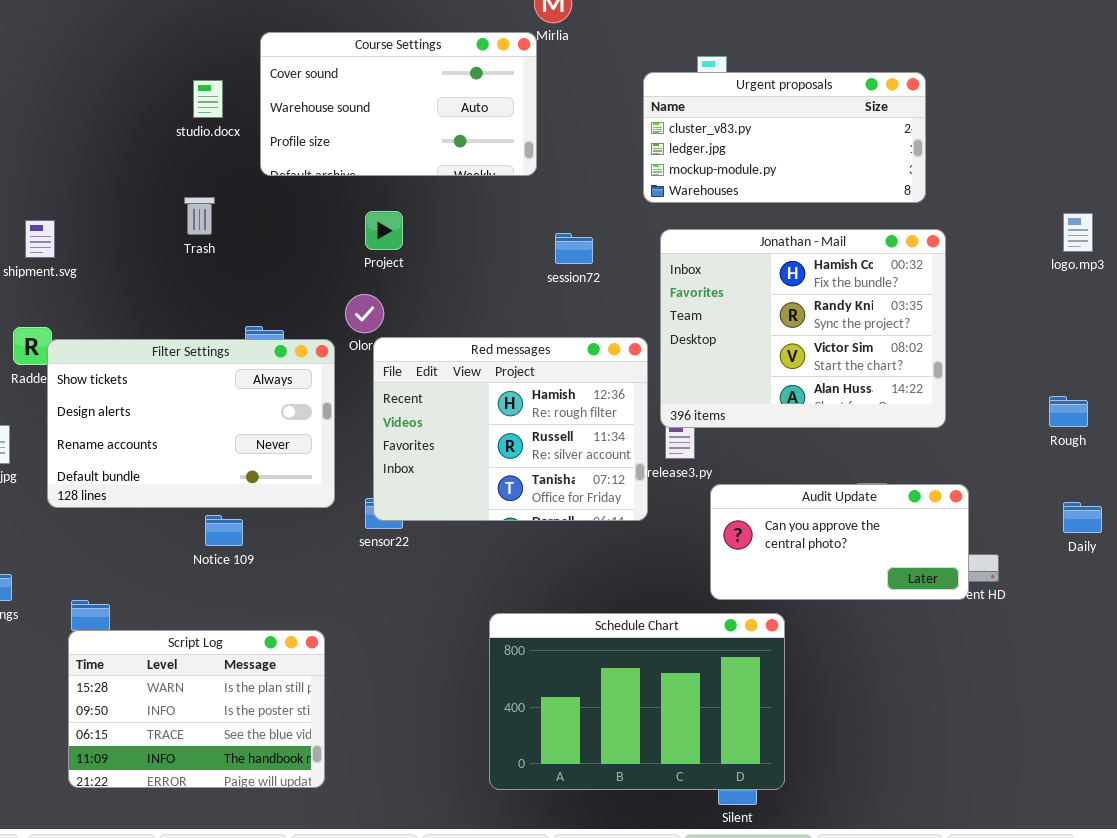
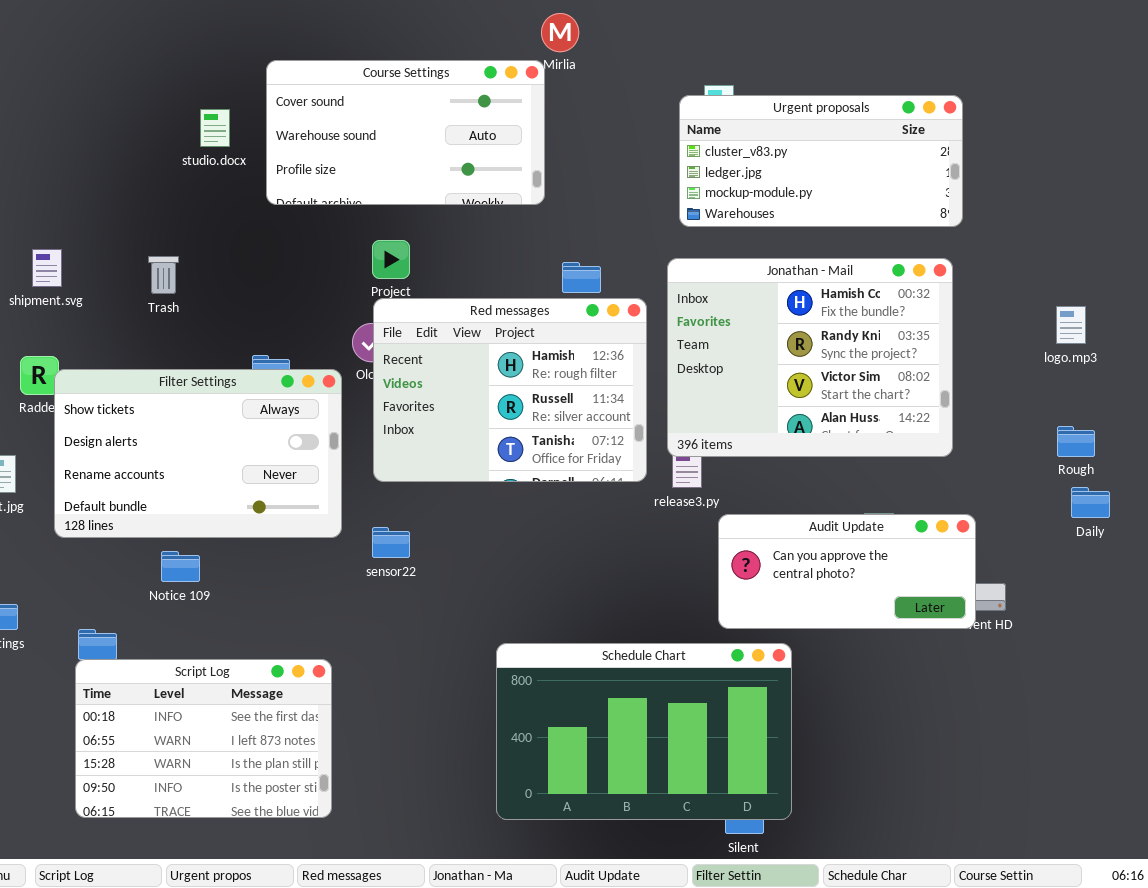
Urgent proposals: [643,72,926,203] -> [679,95,963,227], moved
Trash: [184,197,215,235] -> [148,256,179,294], moved
logo.mp3: [1063,213,1093,252] -> [1056,306,1086,344], moved
Red messages: [373,337,648,521] -> [373,298,647,482], moved
Daily: [1063,502,1102,533] -> [1071,487,1110,518], moved
Notice 109: [205,515,243,546] -> [161,551,200,582], moved
Script Log: [68,630,325,788] -> [75,659,332,818], scrolled up 2 rows

